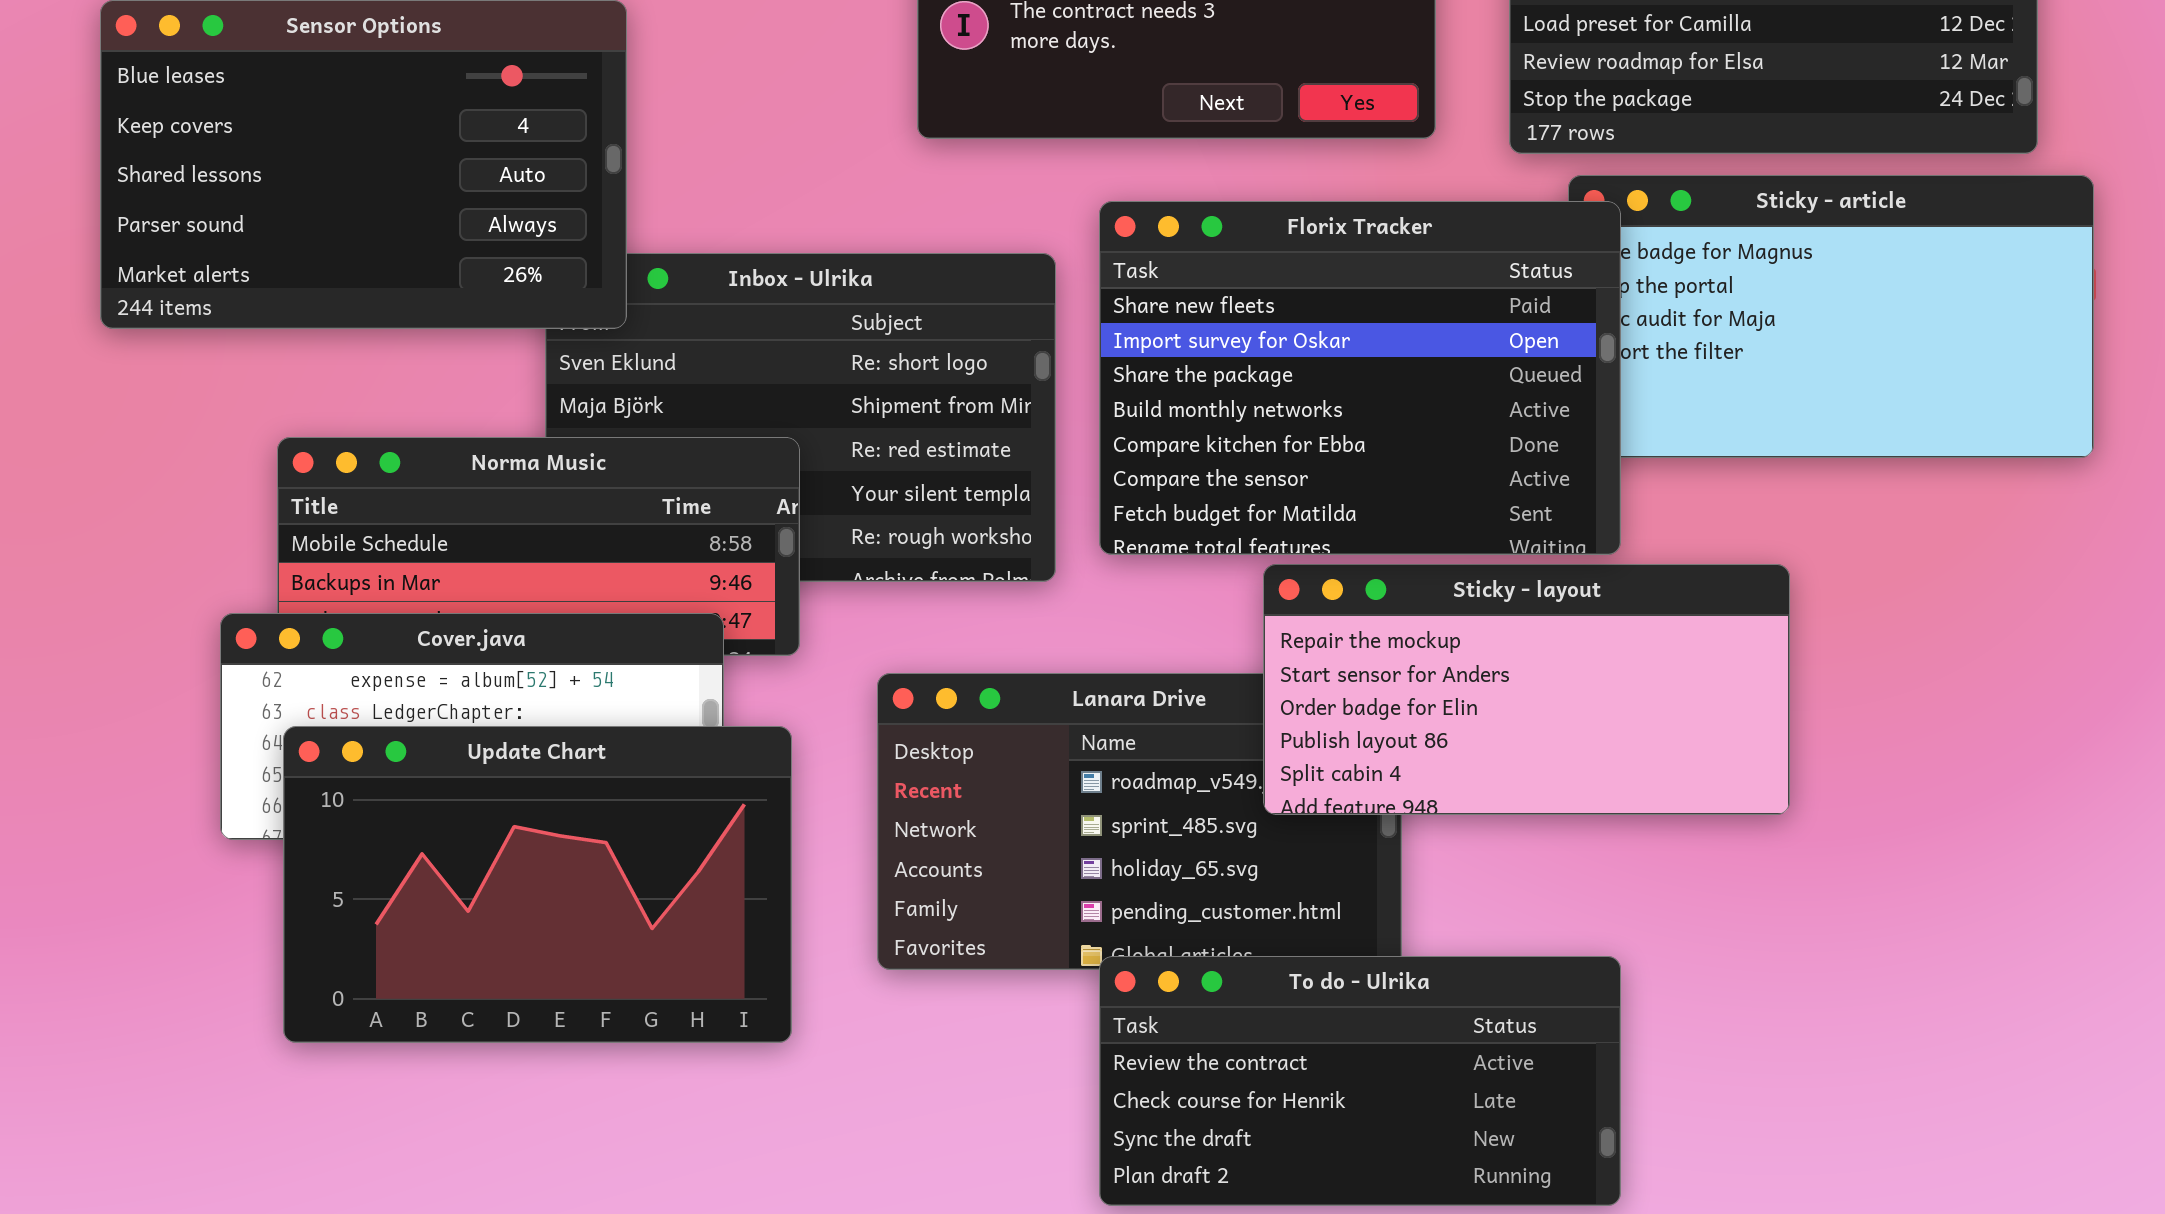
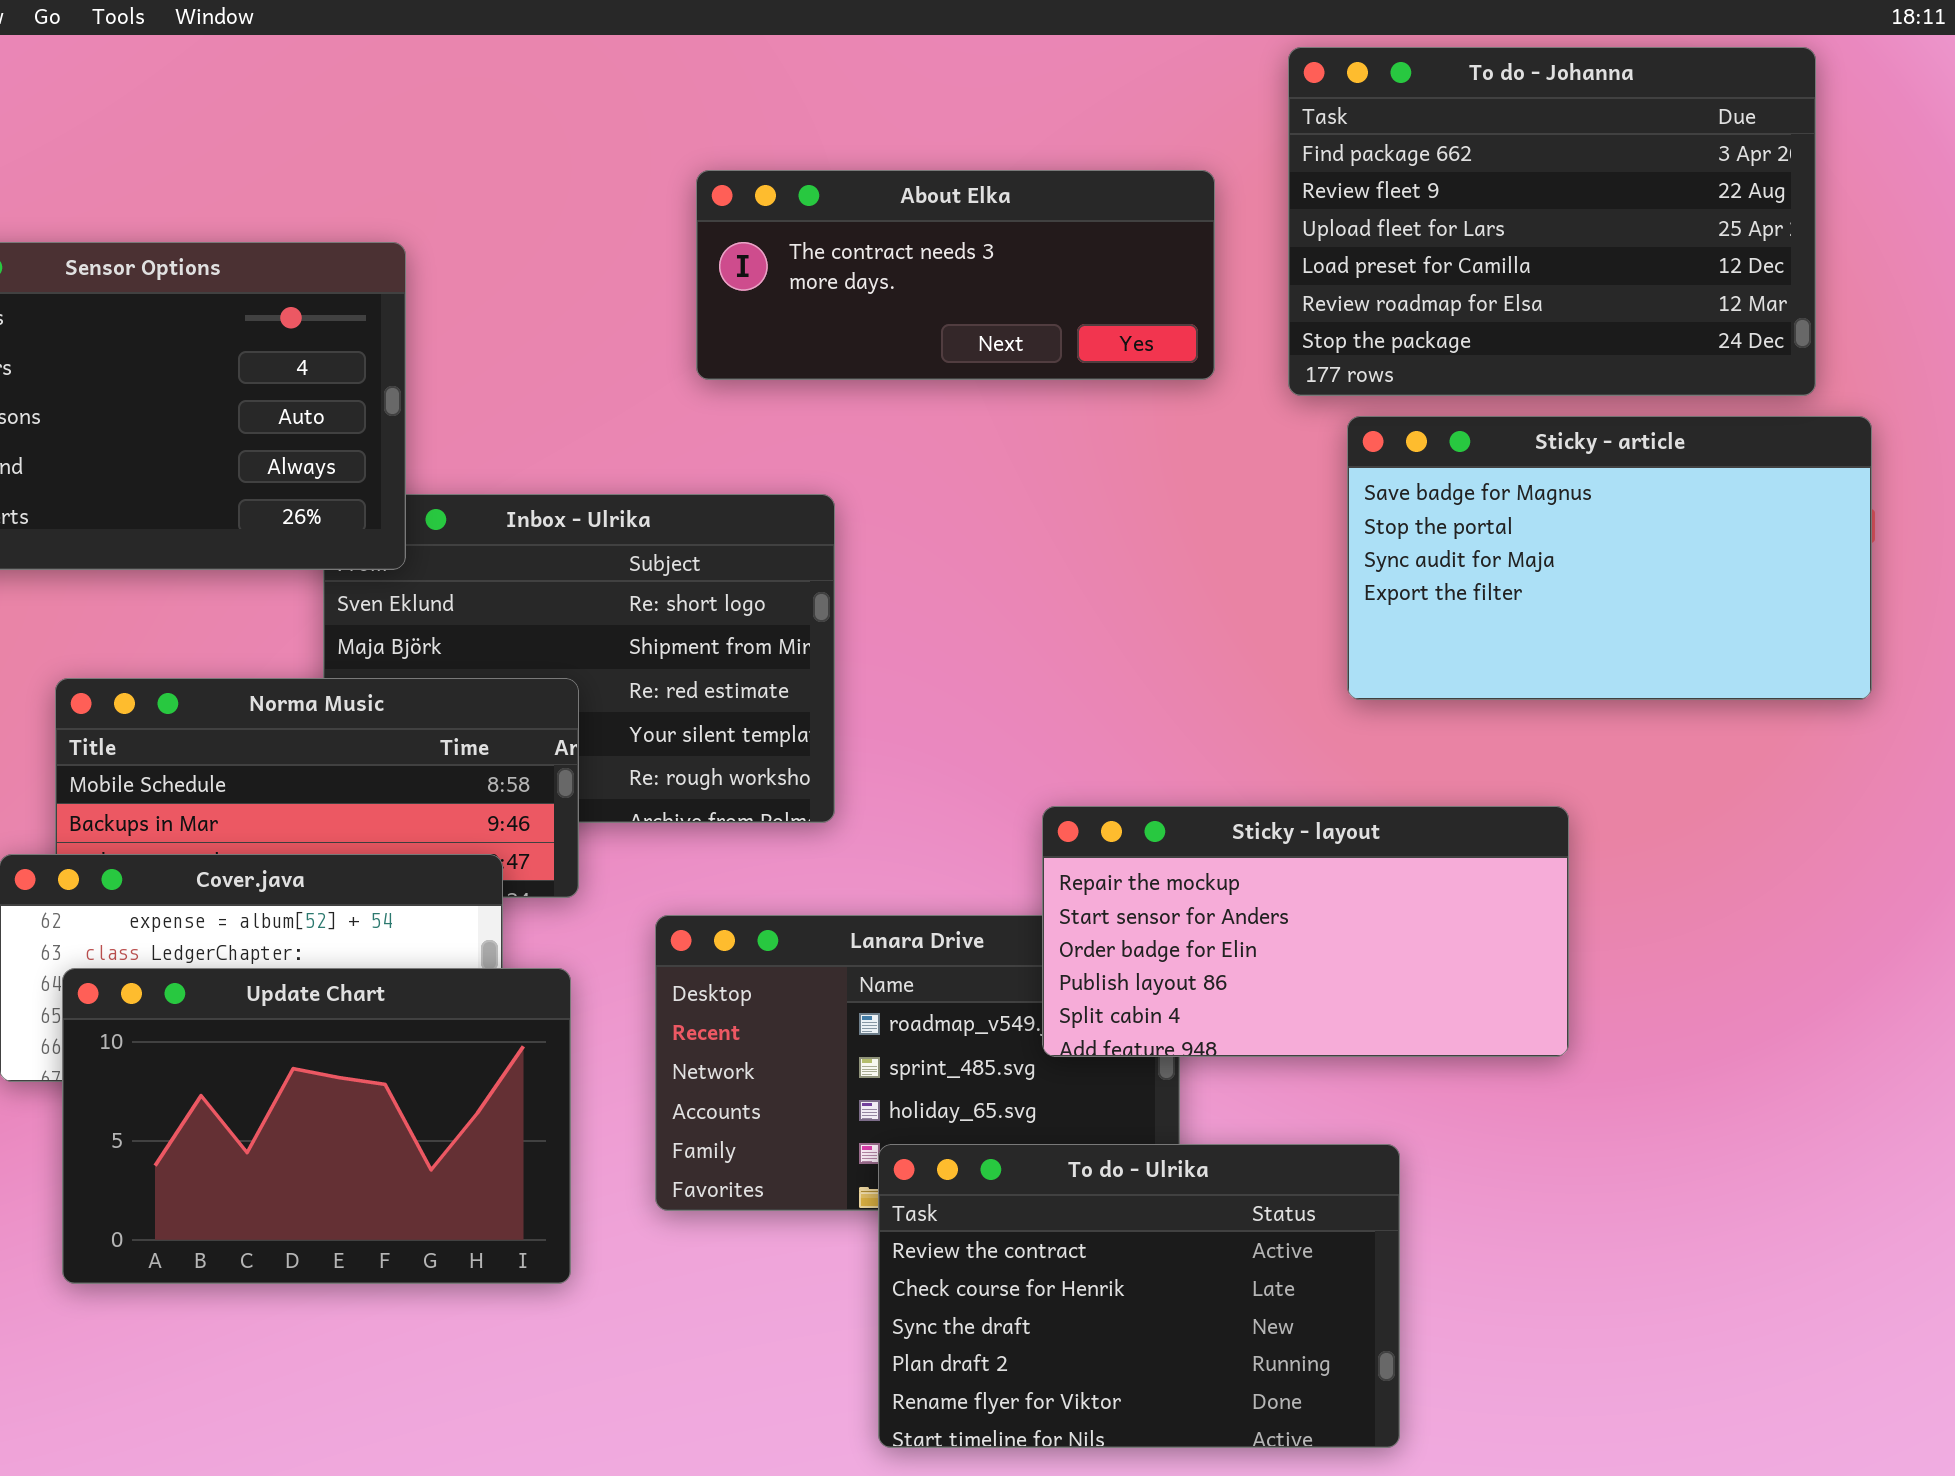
Florix Tracker: [1099,201,1621,555] -> none, closed
To do - Ulrika: [1099,956,1621,1206] -> [878,1144,1400,1448], resized

